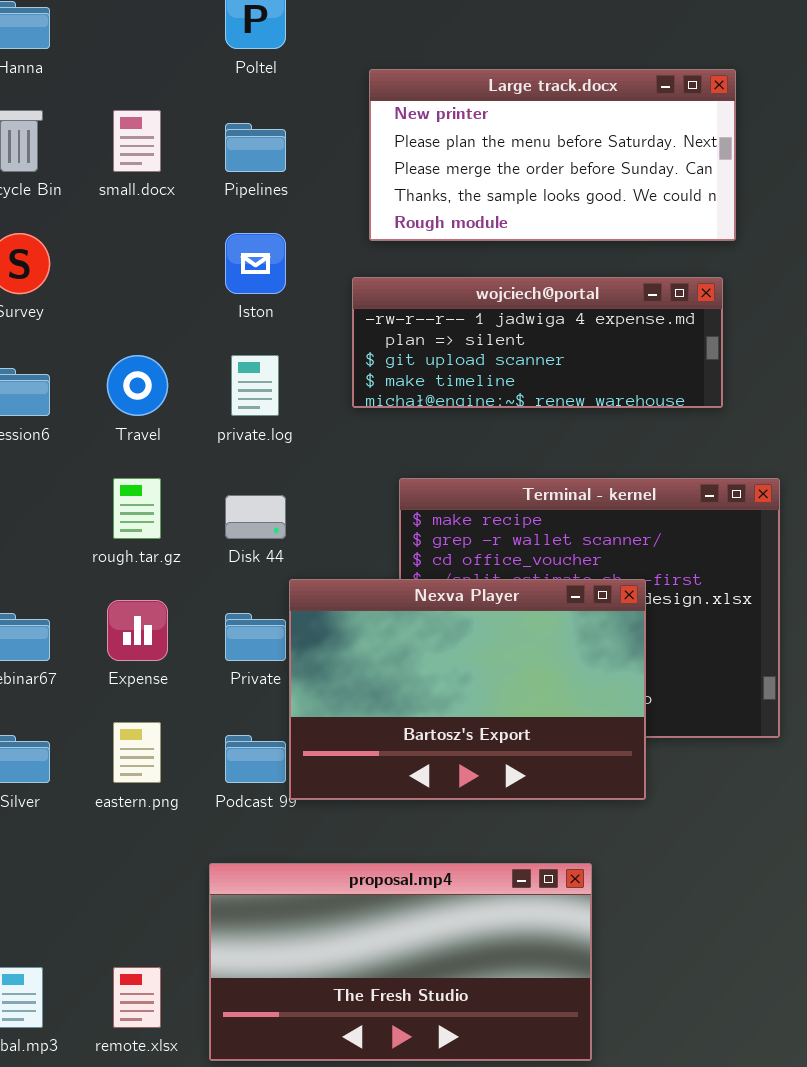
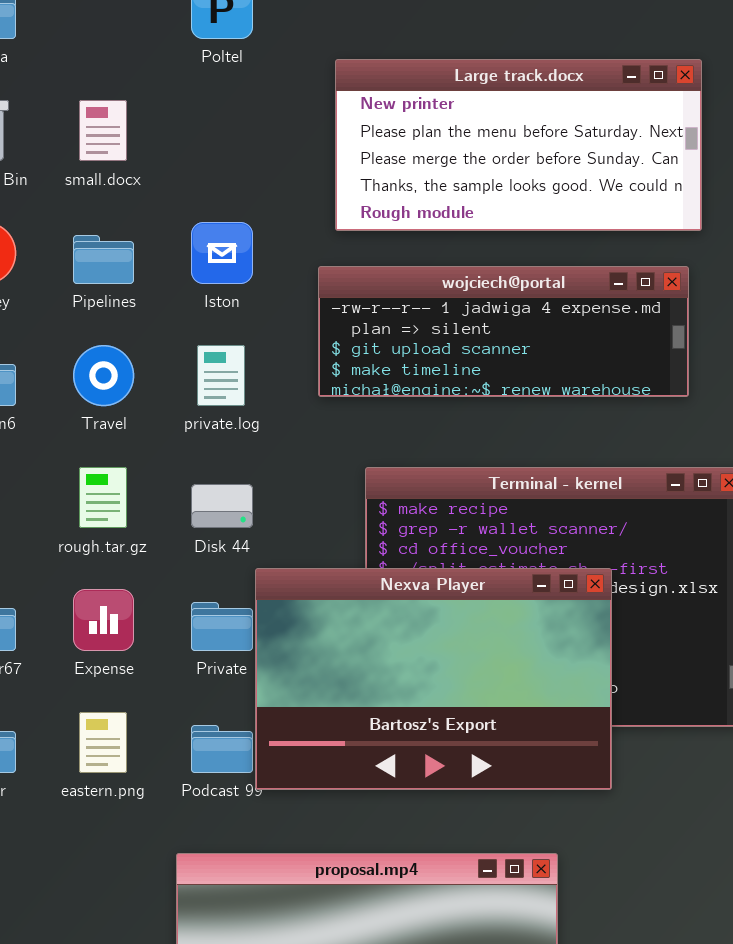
Pipelines: [225,123,286,172] -> [73,235,134,284], moved

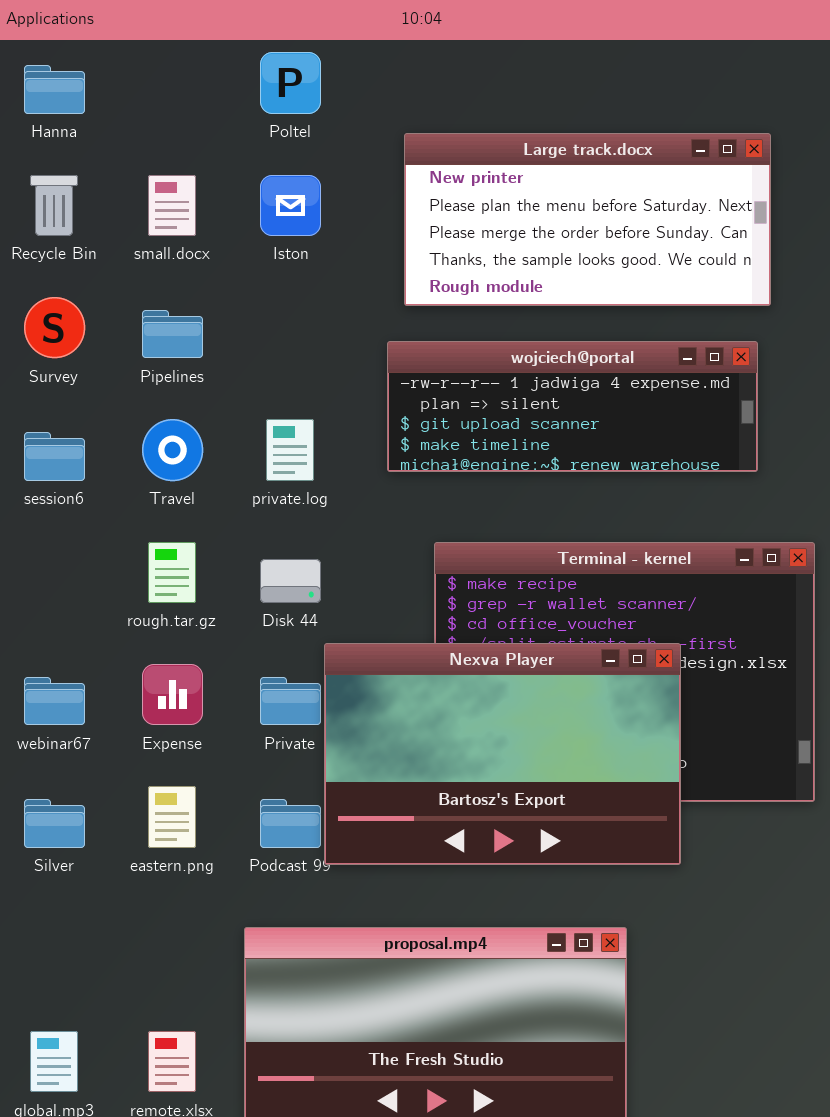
Iston: [191,222,253,284] -> [260,175,321,236], moved

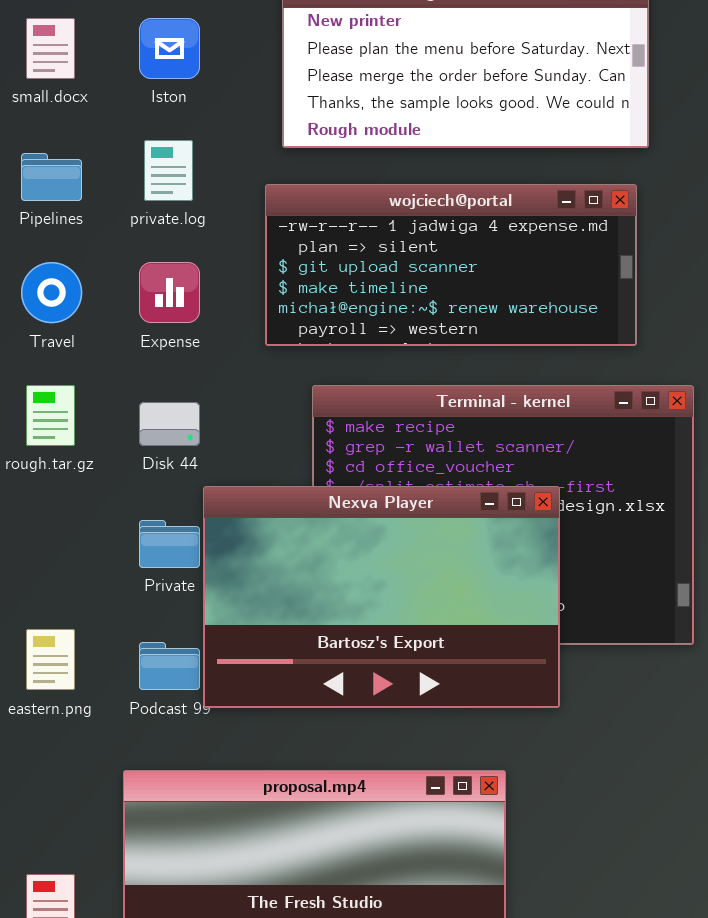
wojciech@portal: [387,341,758,472] -> [265,184,637,346], resized
private.log: [266,419,314,481] -> [144,140,193,201], moved
Expense: [142,664,203,725] -> [139,262,200,323], moved

